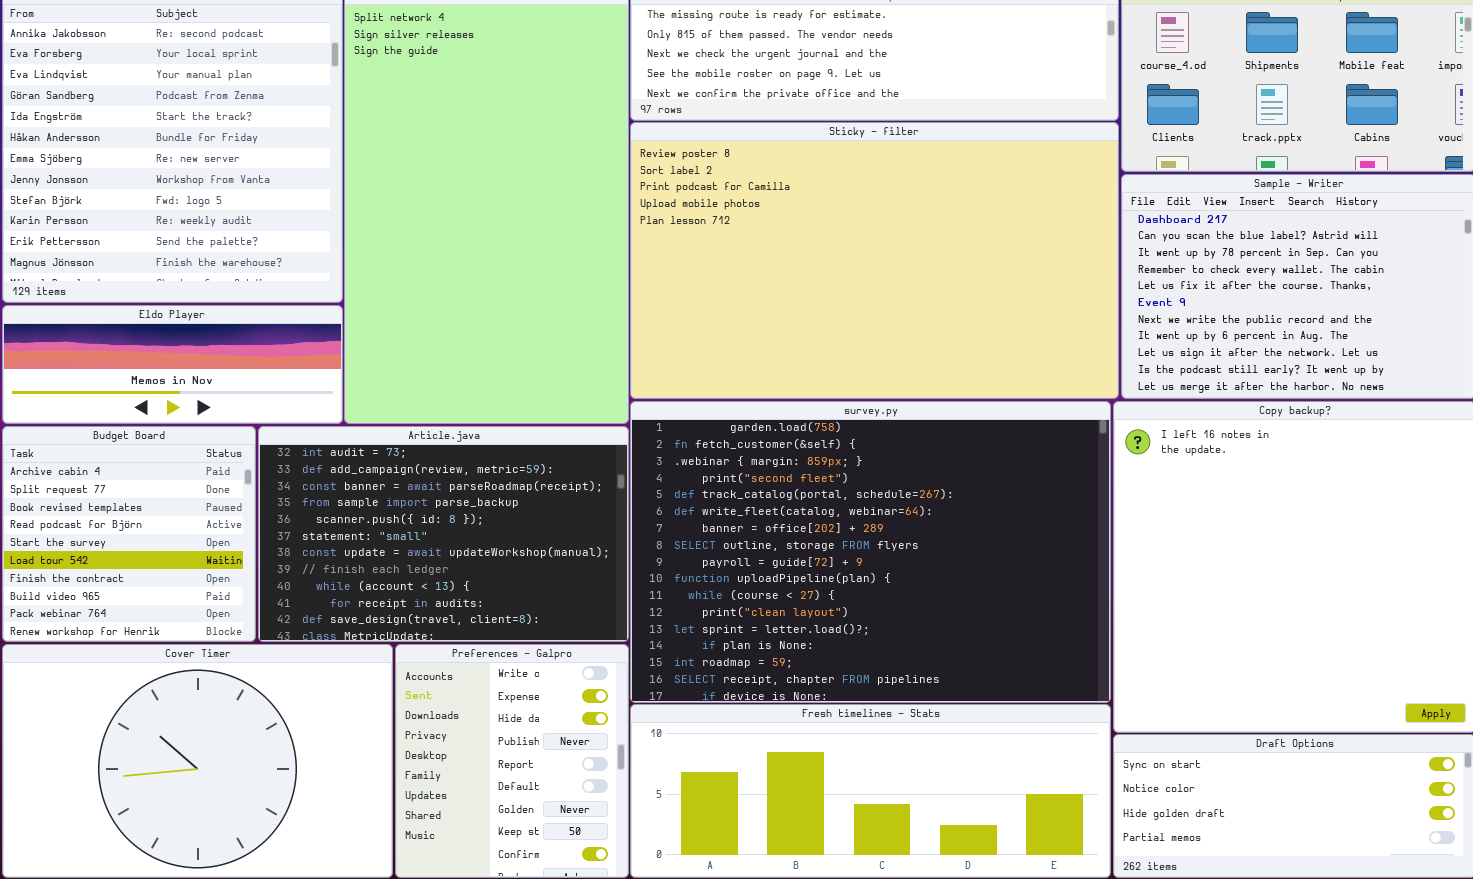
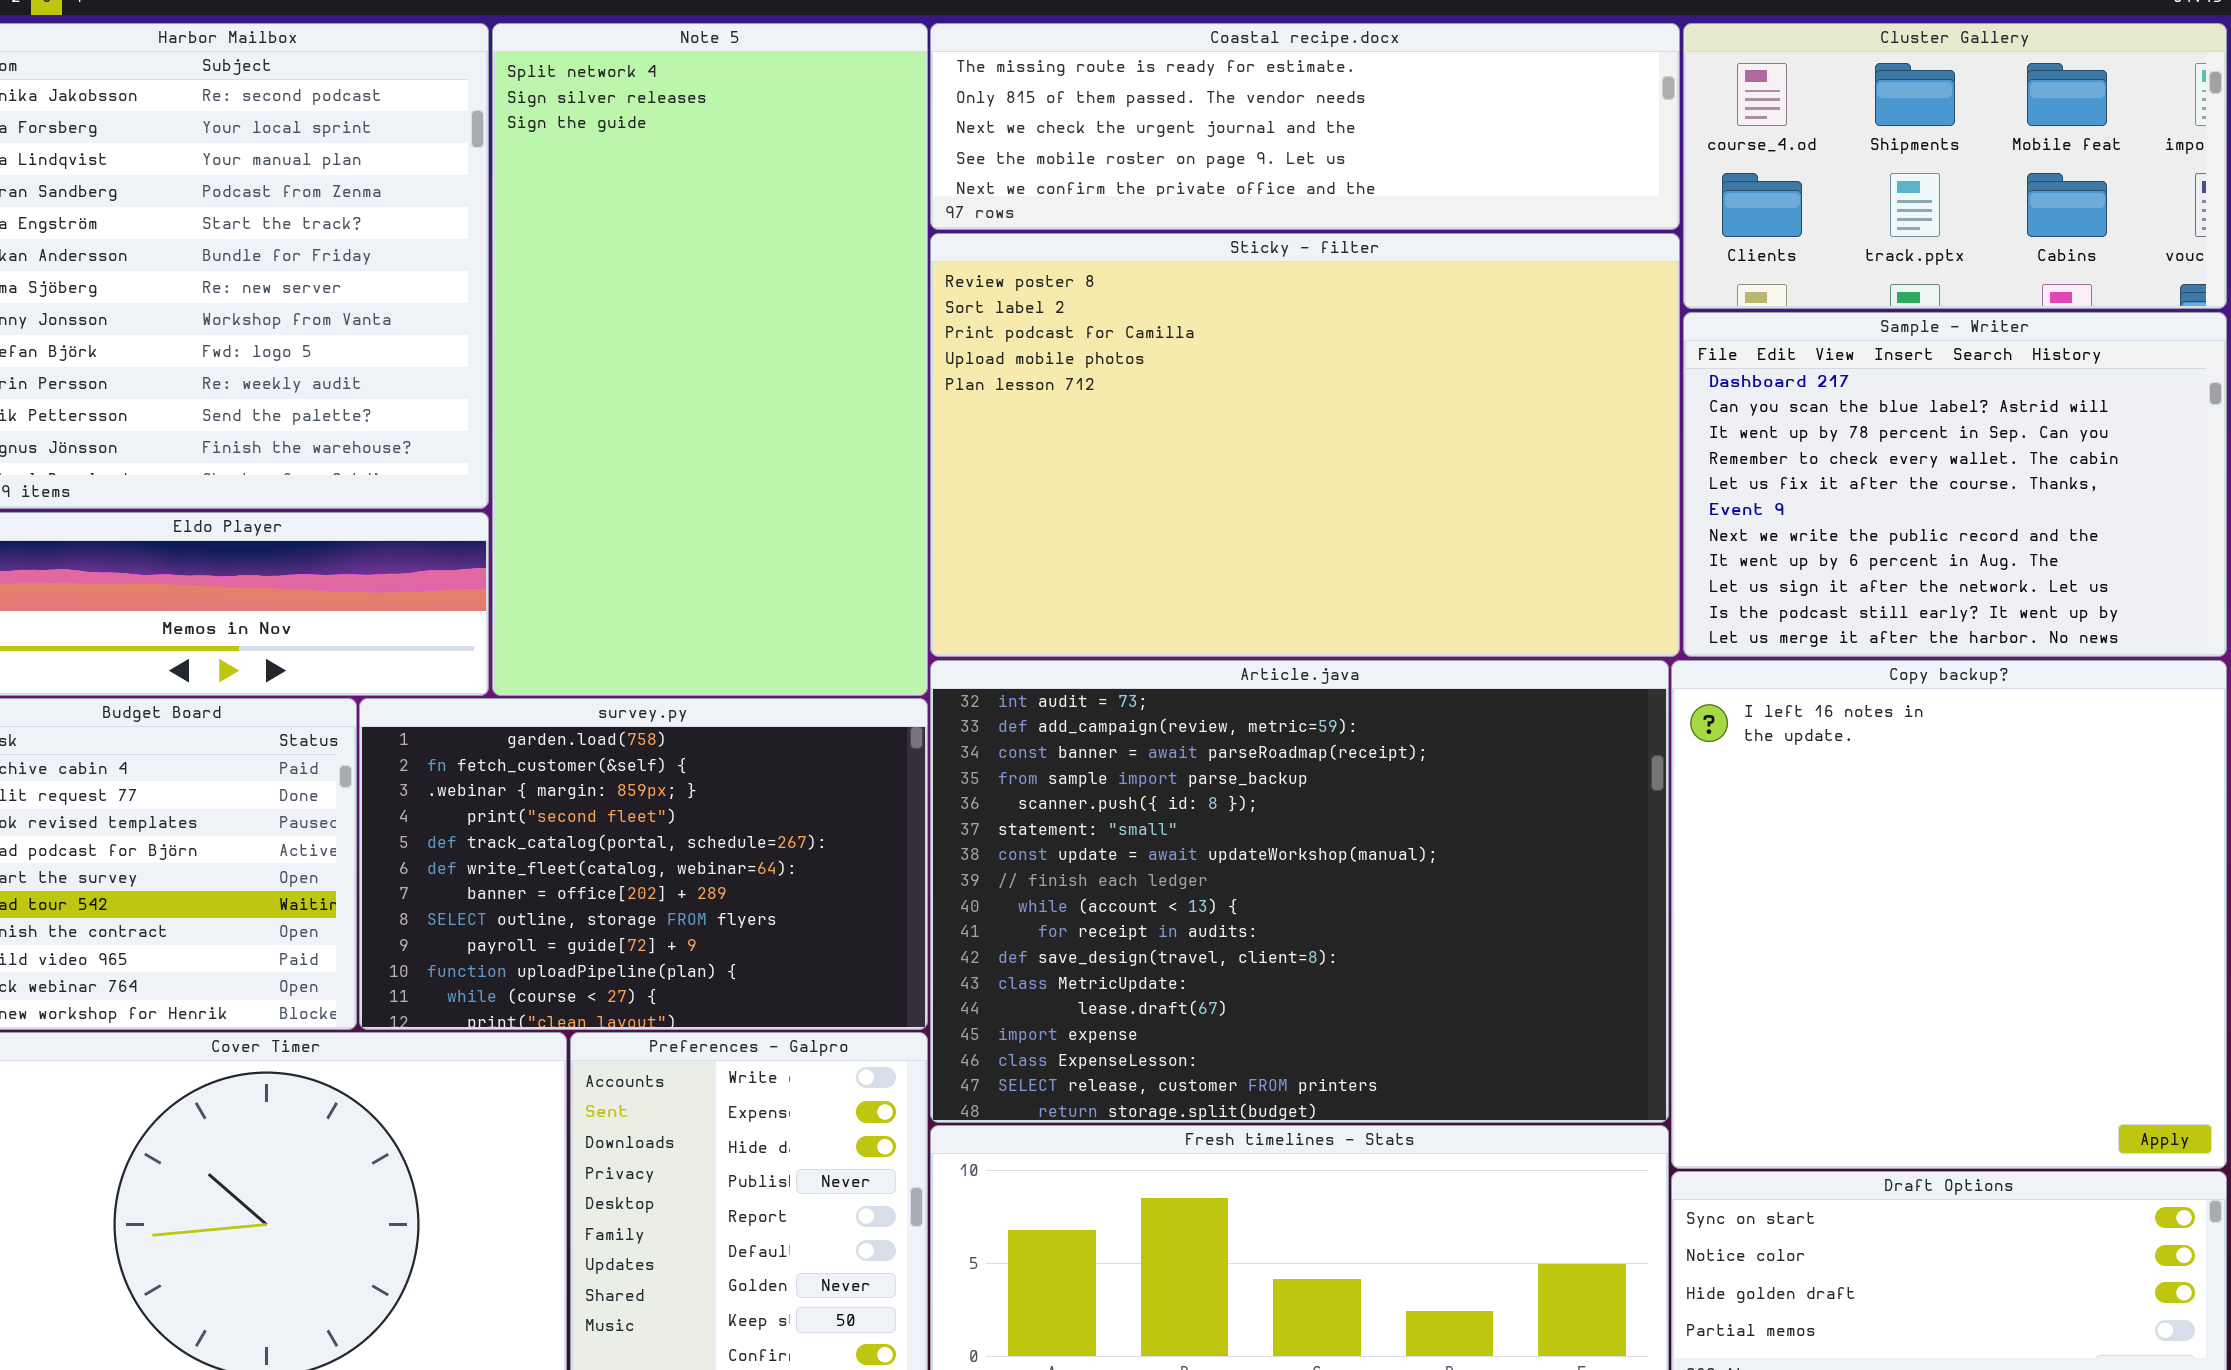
survey.py: [630,401,1111,703] -> [359,698,928,1030], moved, resized
Article.java: [258,426,629,642] -> [930,660,1669,1123], moved, resized

